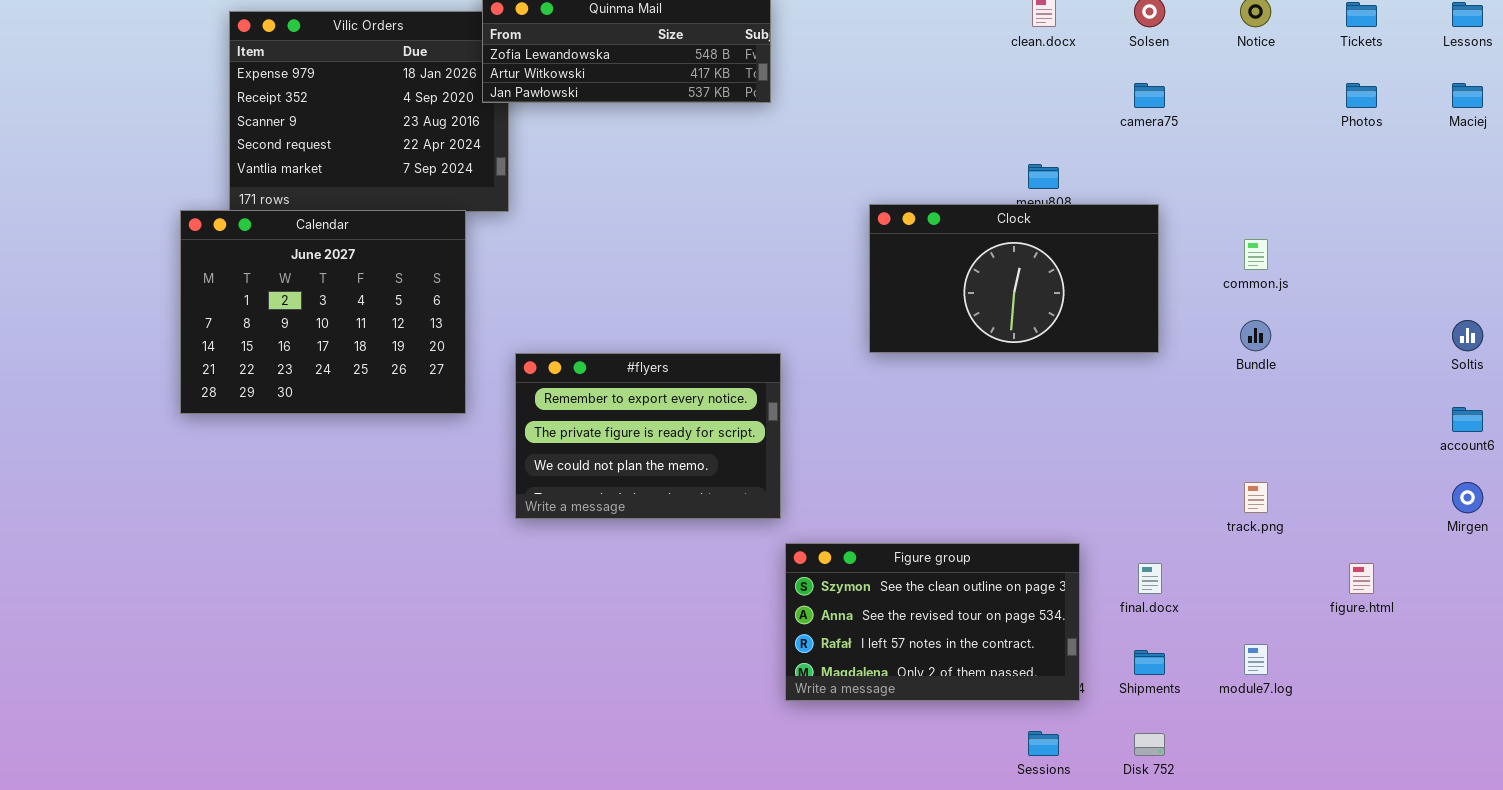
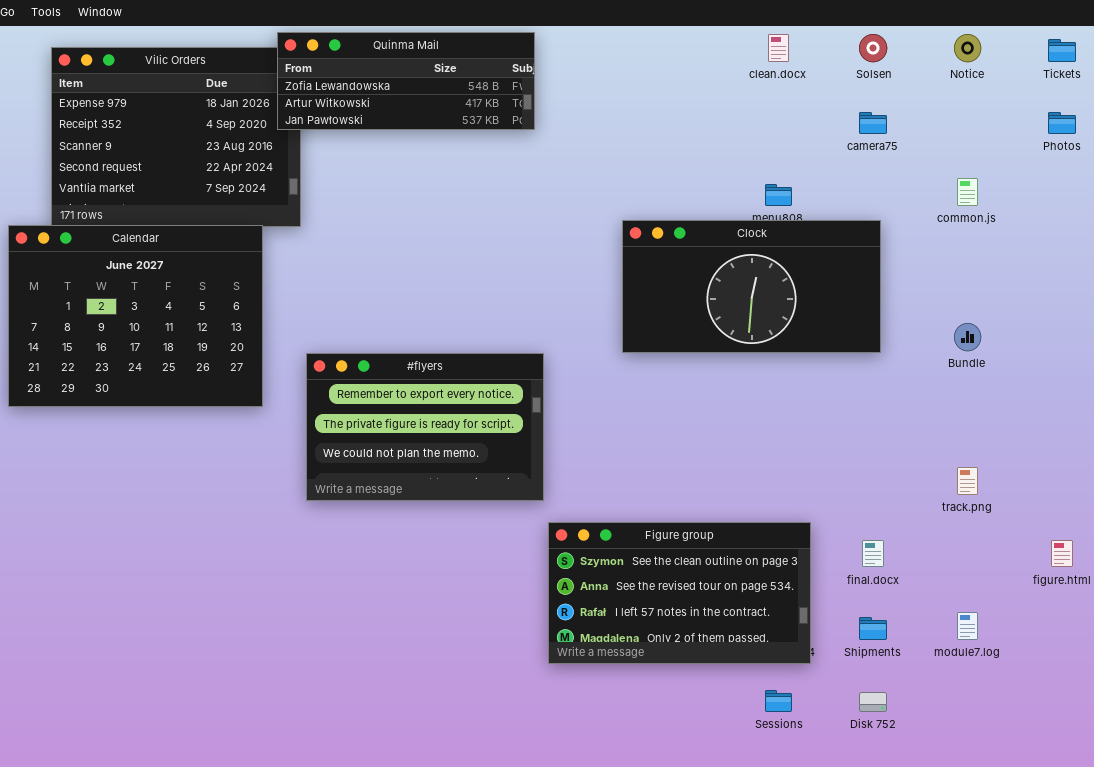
common.js: [1244,239,1268,270] -> [957,178,978,206], moved

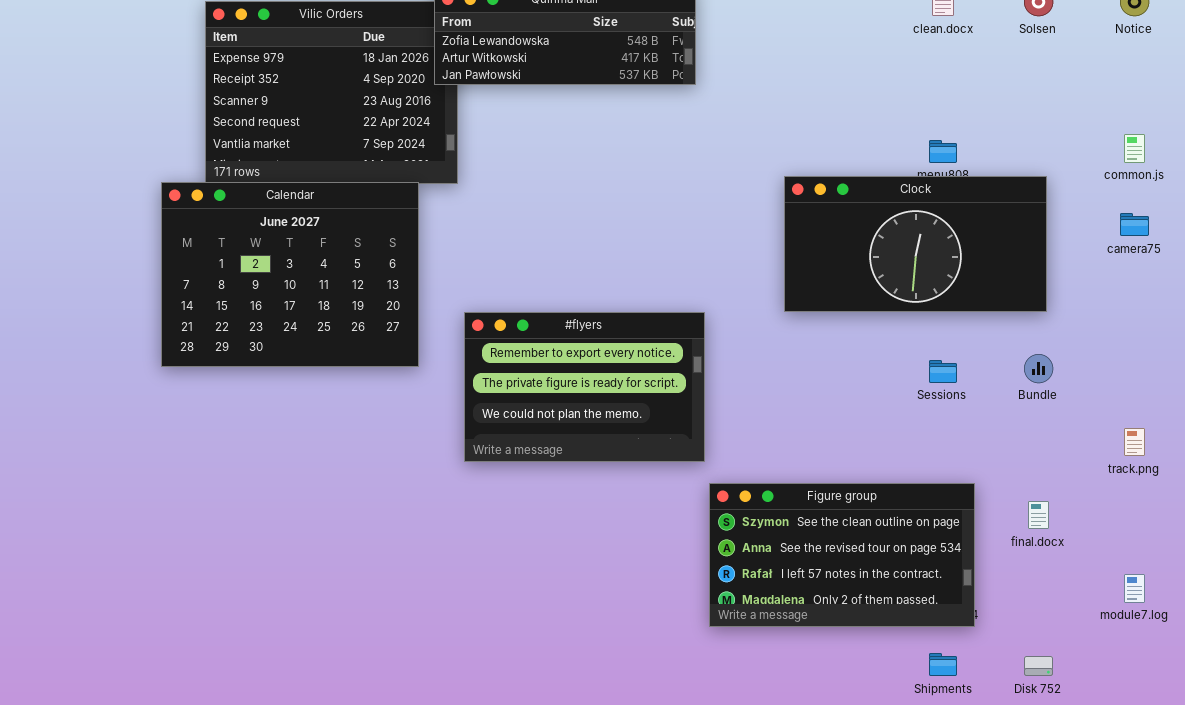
camera75: [859,112,887,134] -> [1120,213,1149,236], moved
Bundle: [954,323,981,351] -> [1024,354,1053,383], moved
Shipments: [859,617,887,640] -> [929,653,957,676], moved
Sessions: [765,690,792,712] -> [929,360,957,383], moved

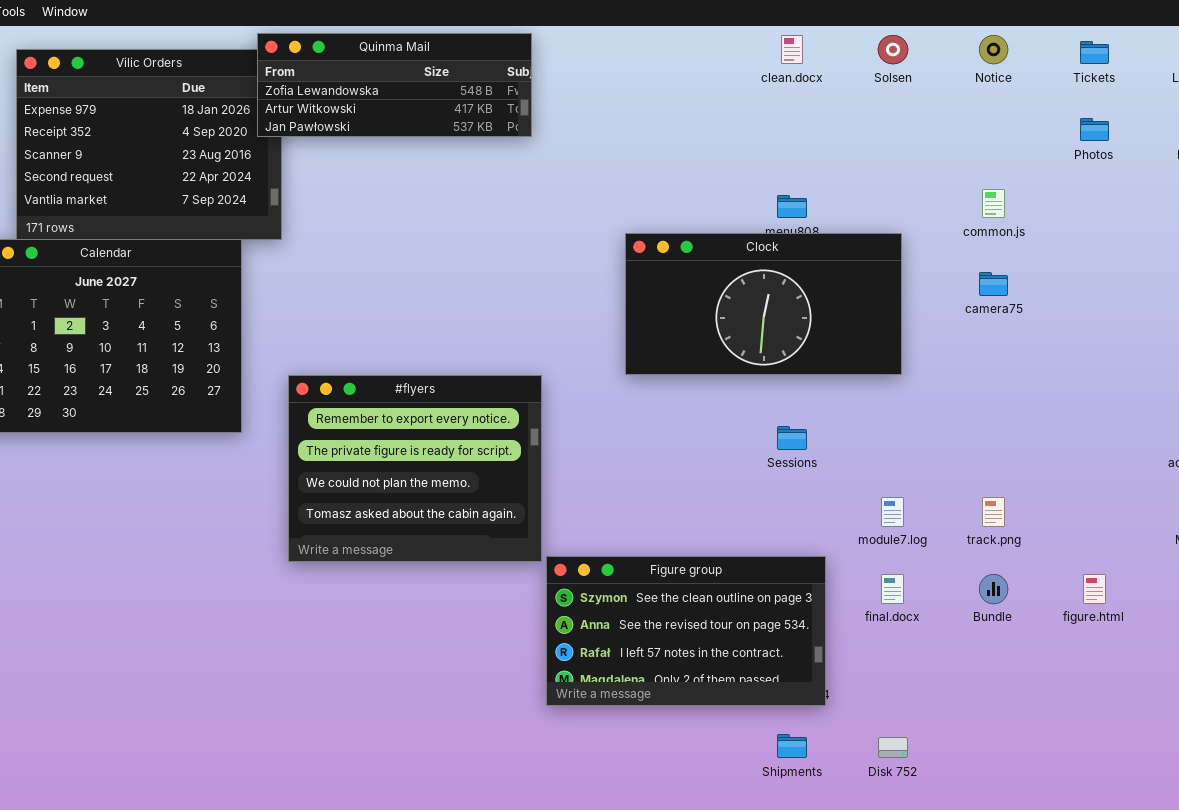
#flyers: [464,312,705,462] -> [288,375,542,562], resized
Bundle: [1024,354,1053,383] -> [979,574,1008,604], moved
module7.log: [1124,574,1145,603] -> [881,497,904,527], moved

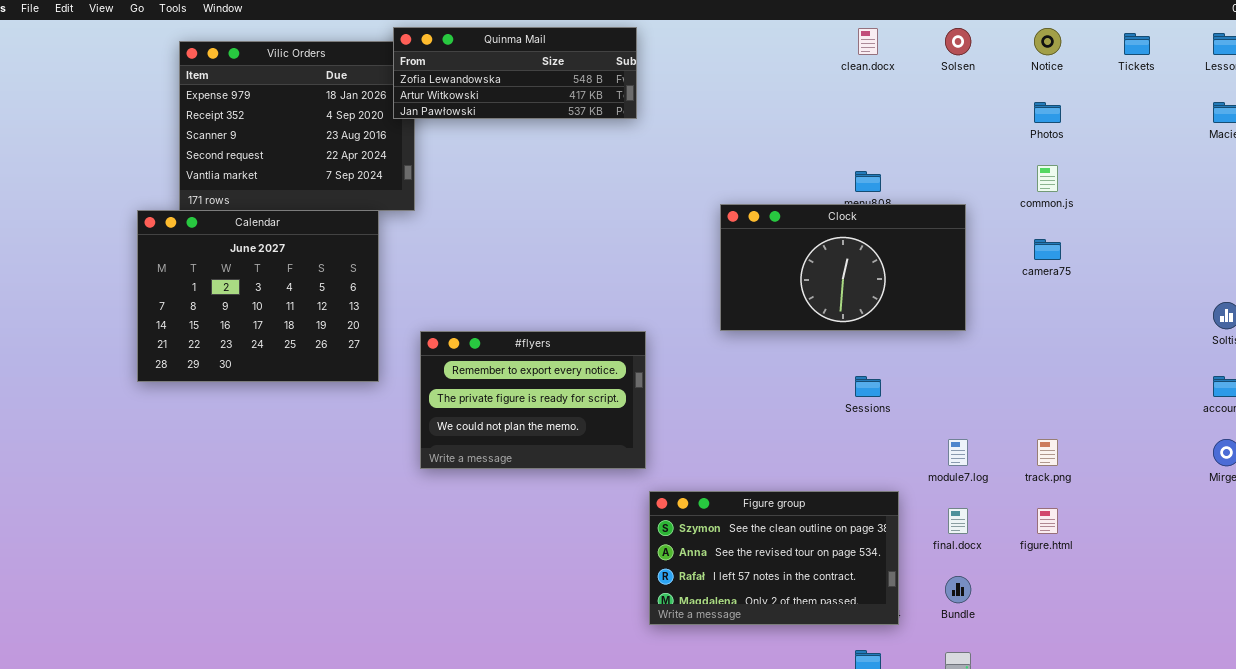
Photos: [1080,118,1109,141] -> [1034,102,1061,123], moved
#flyers: [288,375,542,562] -> [420,331,646,469], resized
Bundle: [979,574,1008,604] -> [945,576,971,603], moved
figure.html: [1083,574,1106,604] -> [1037,508,1058,534], moved

